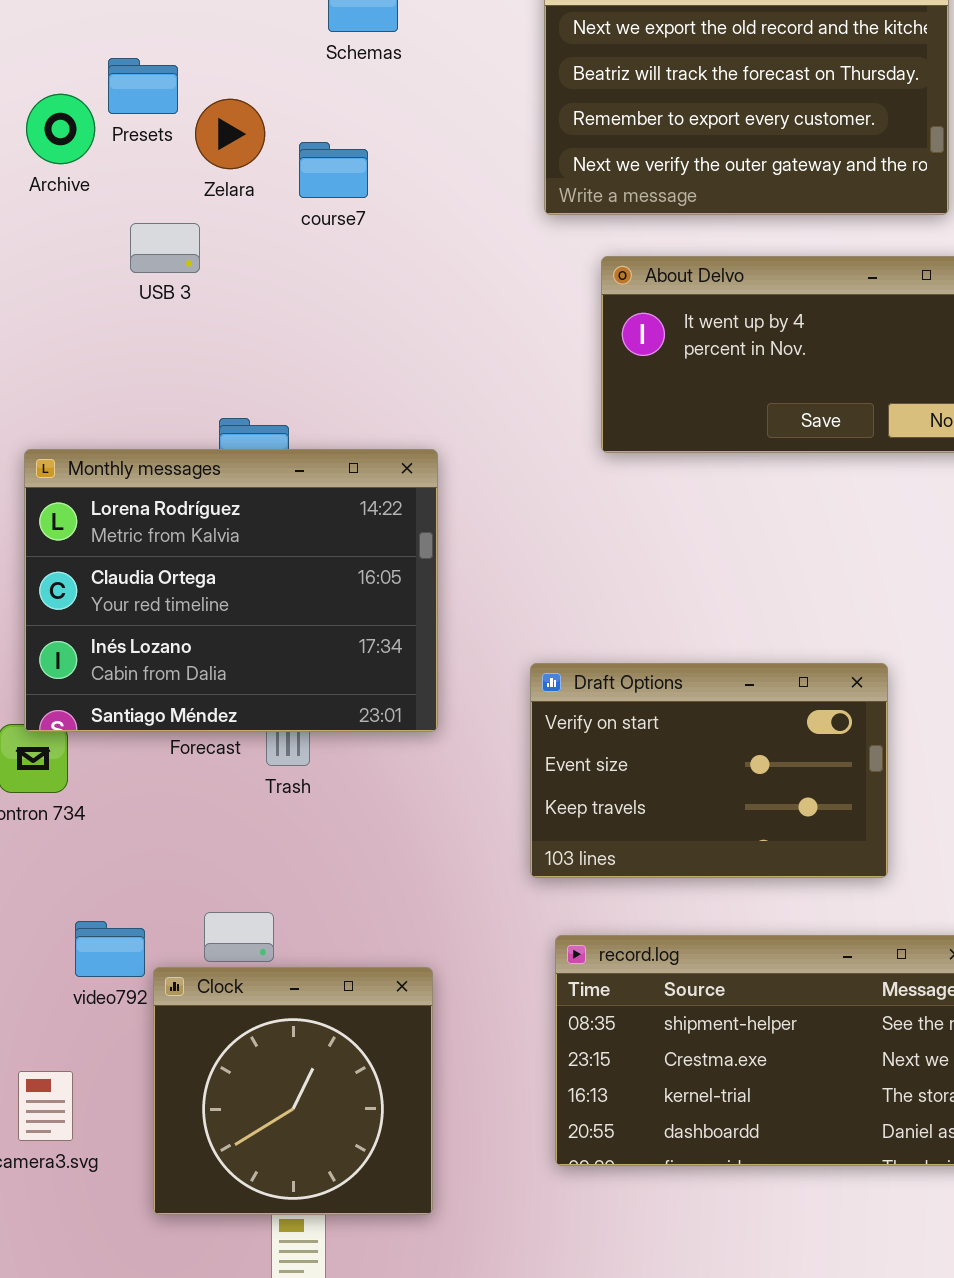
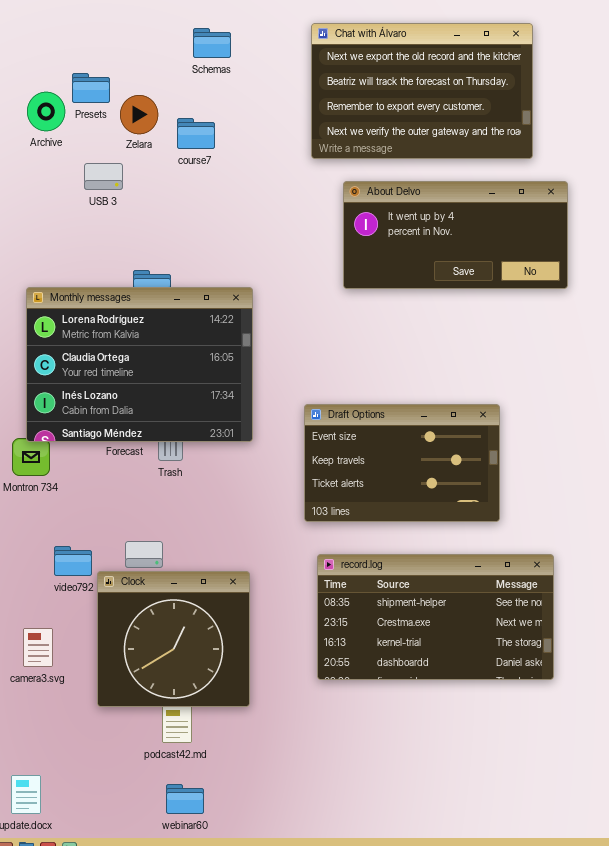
Draft Options: [530,663,888,878] -> [304,404,500,522], scrolled down 1 row

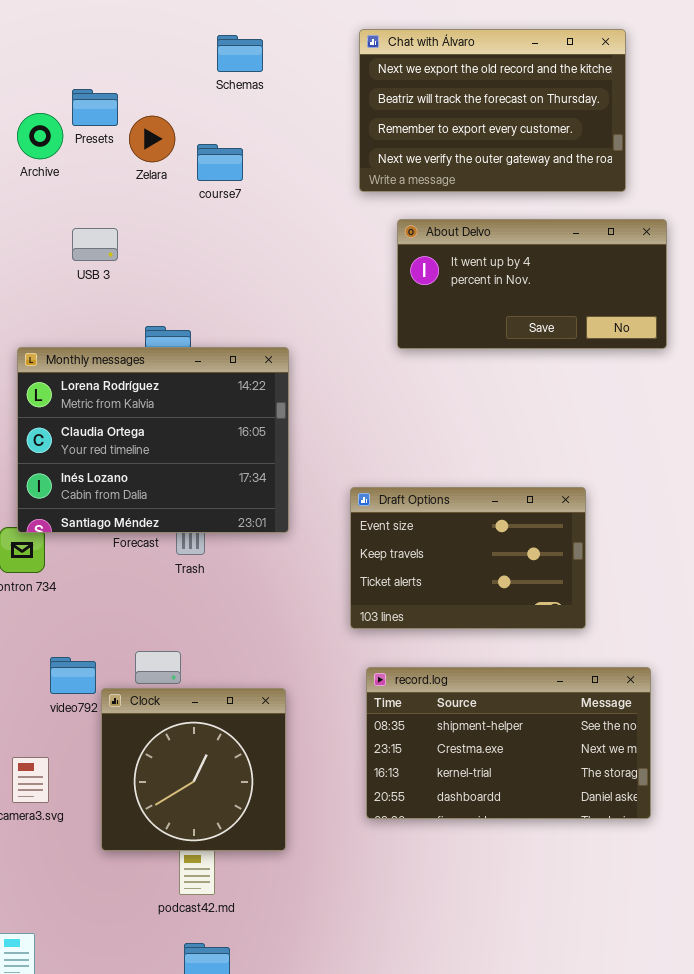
USB 3: [84,163,123,190] -> [72,228,118,261], moved

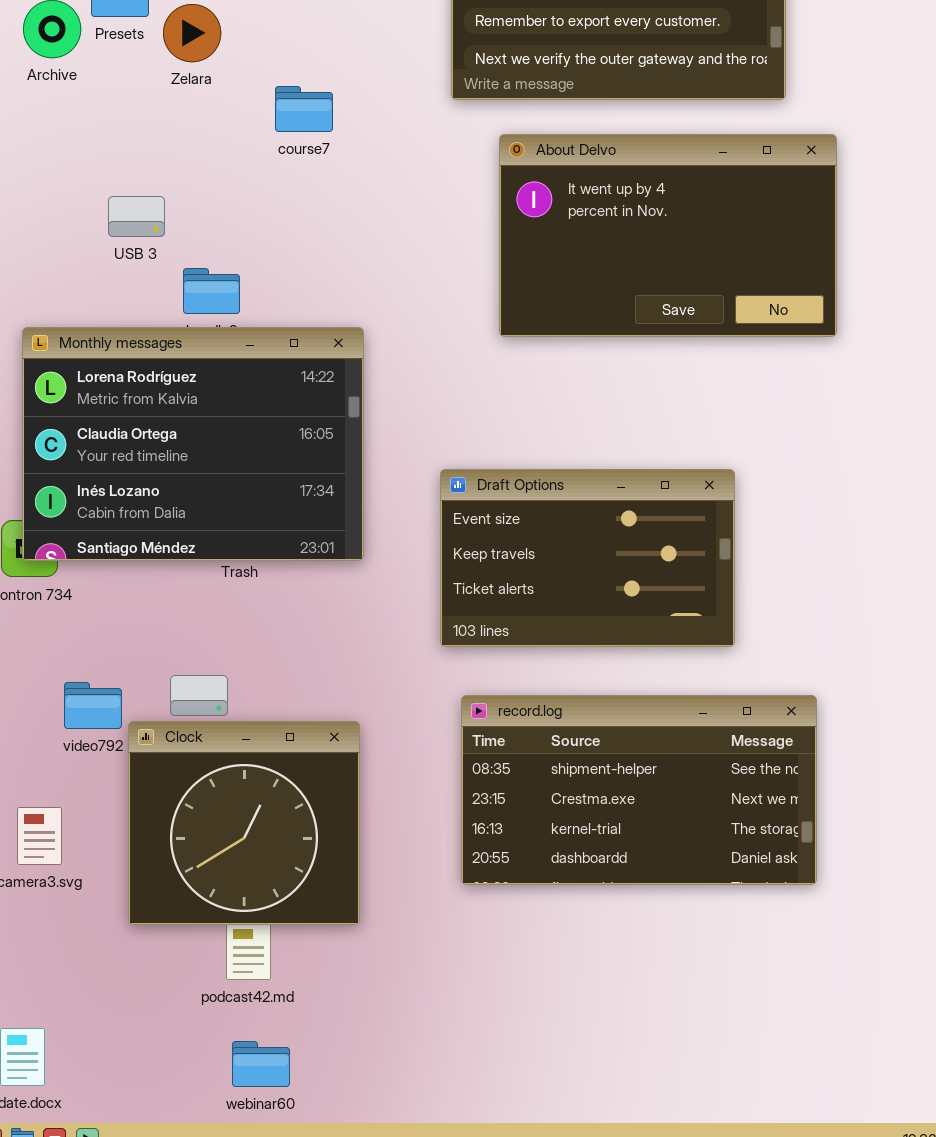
course7: [197,144,243,181] -> [275,86,333,132], moved
About Delvo: [397,219,667,349] -> [499,134,837,337], resized
USB 3: [72,228,118,261] -> [108,196,165,237], moved
Monthly messages: [17,347,289,533] -> [22,327,364,561], moved

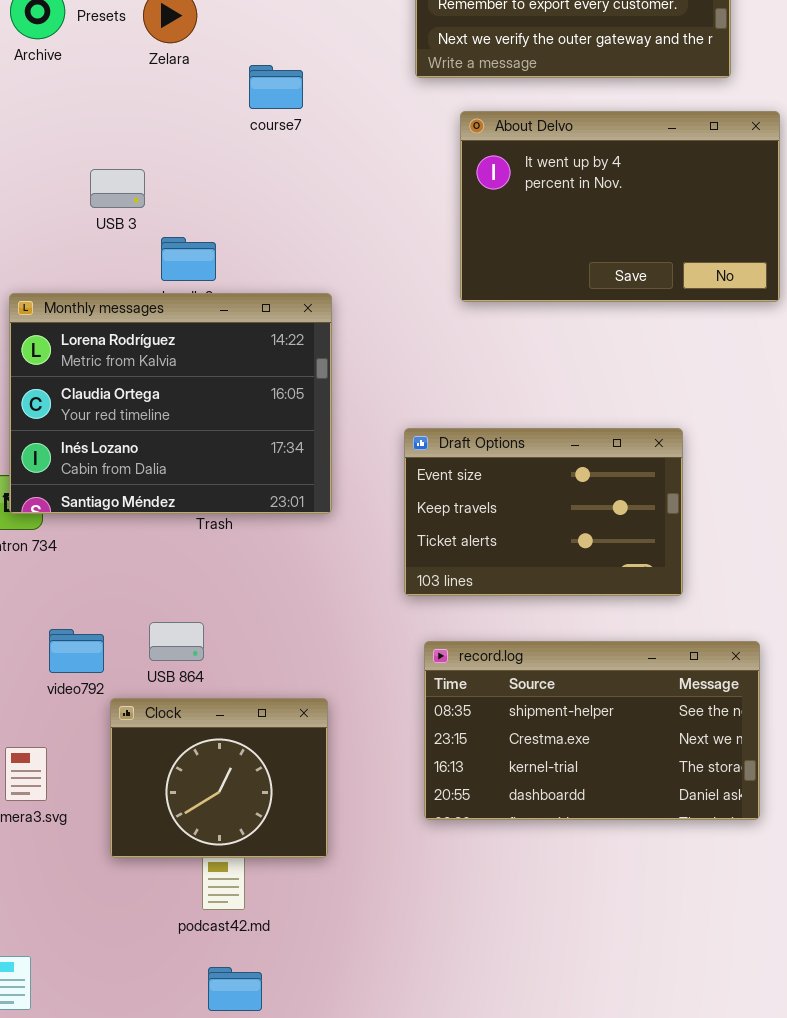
Clock: [128,721,360,925] -> [110,698,328,858], resized

